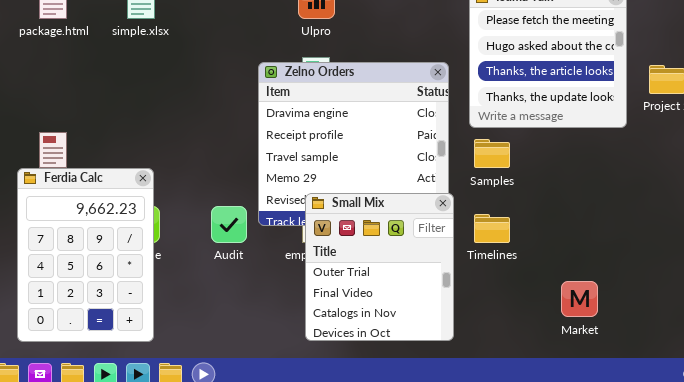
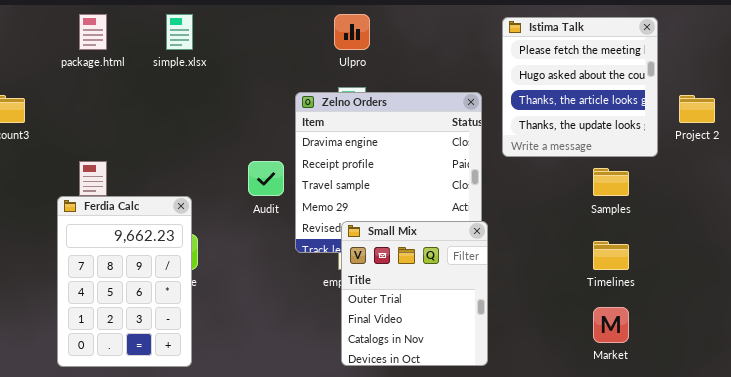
Samples: [474,139,510,168] -> [593,168,629,196], moved
Audit: [211,206,247,243] -> [248,161,284,196], moved
Timelines: [474,214,510,243] -> [593,241,629,270], moved

